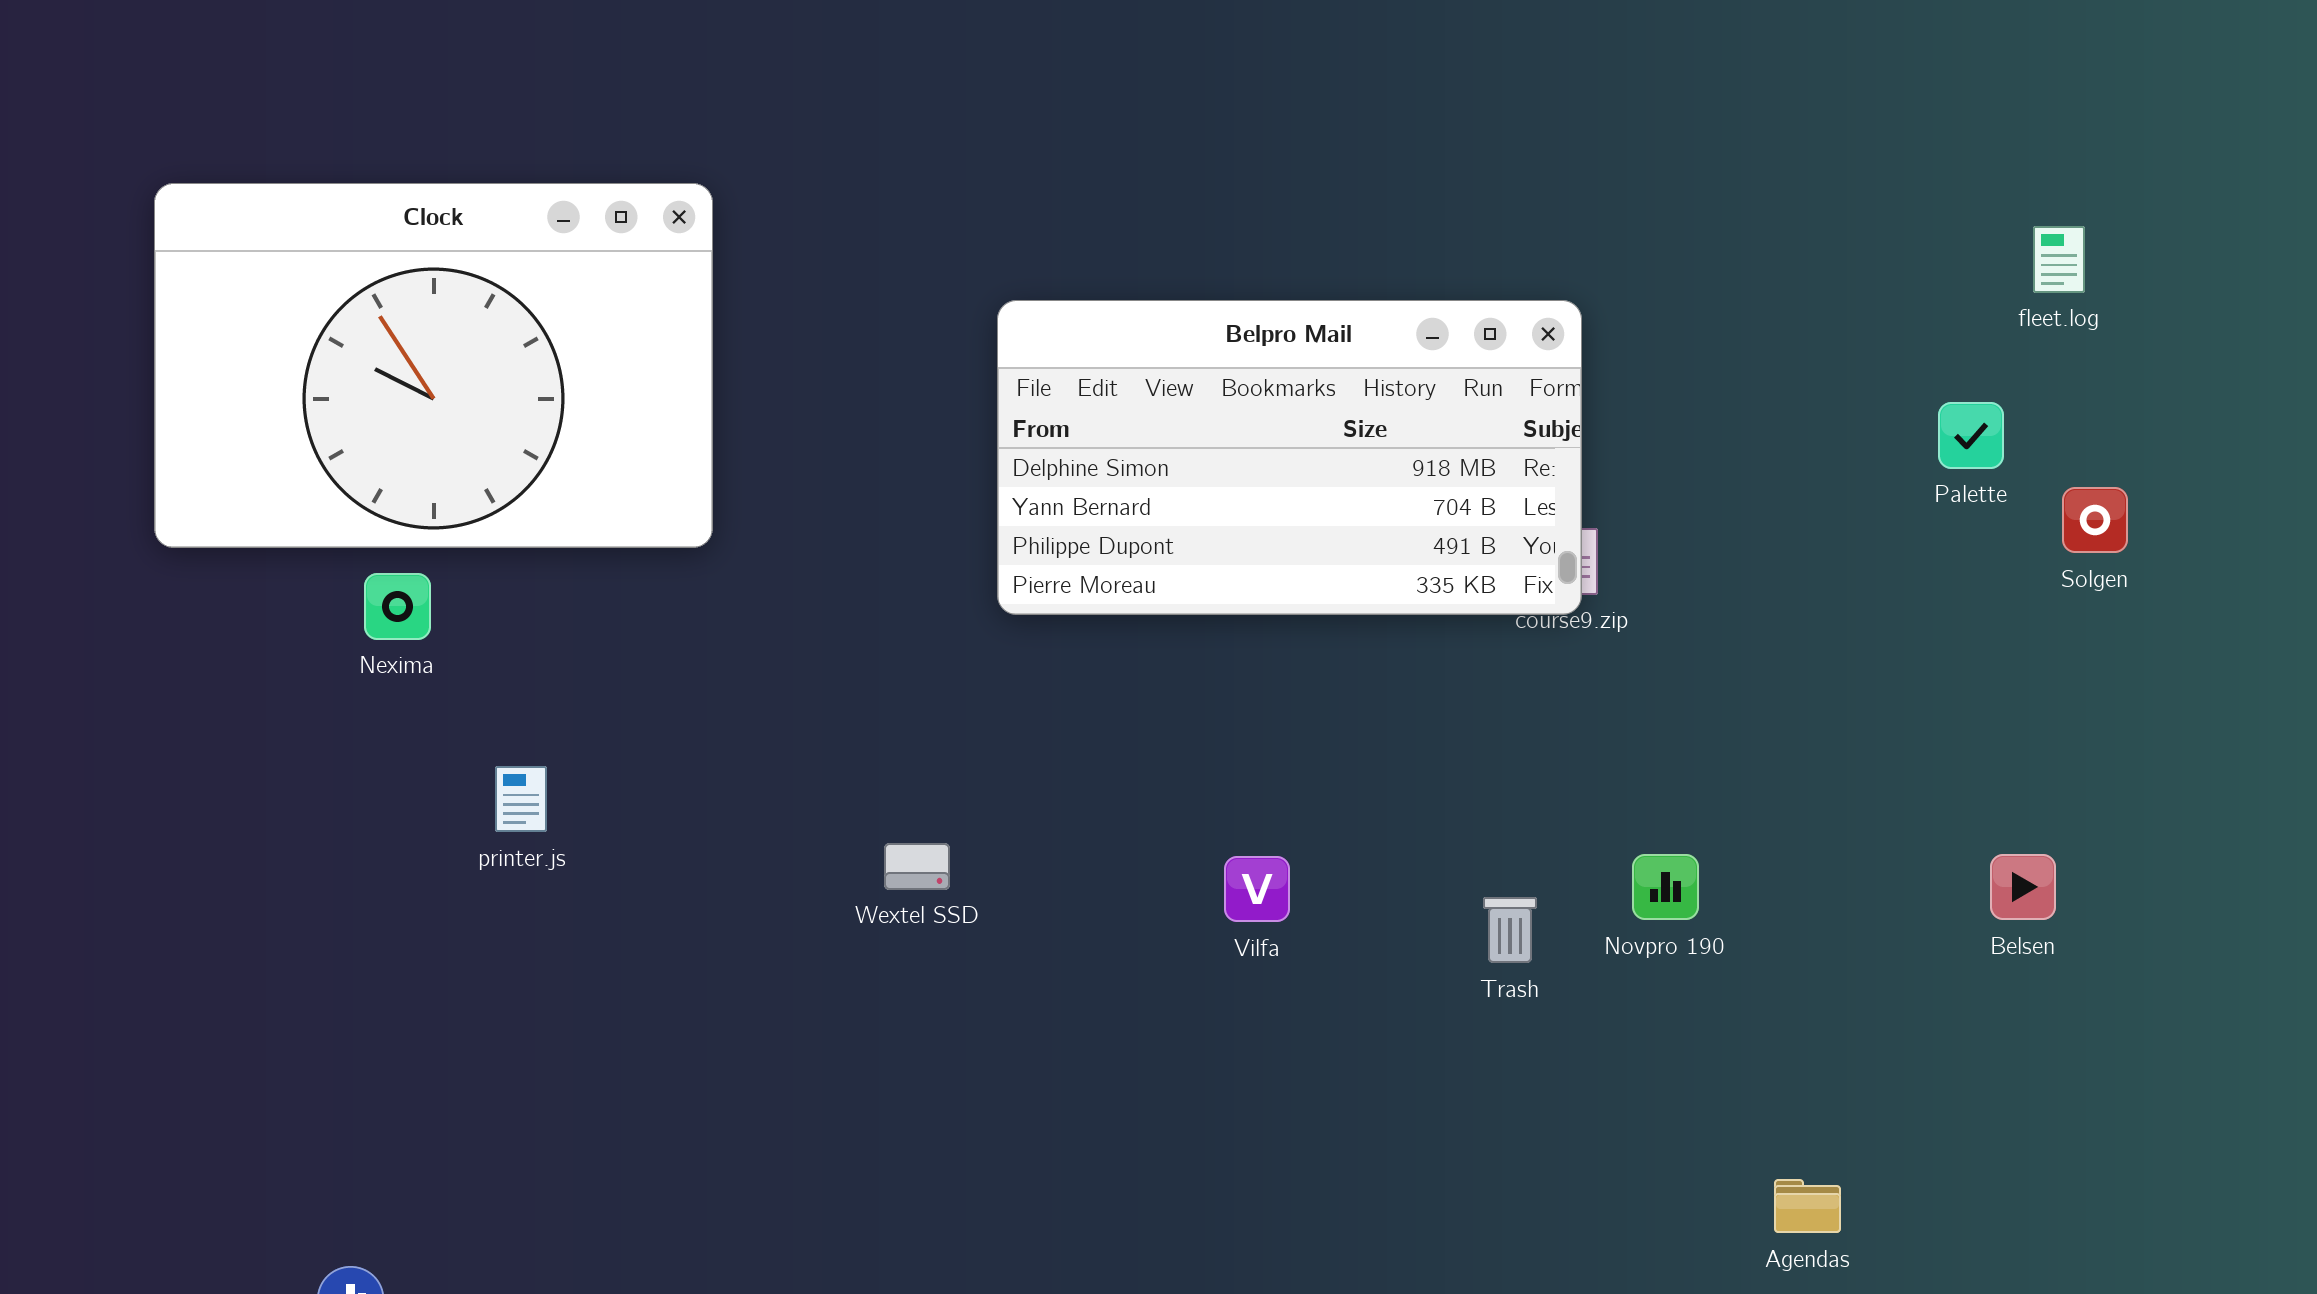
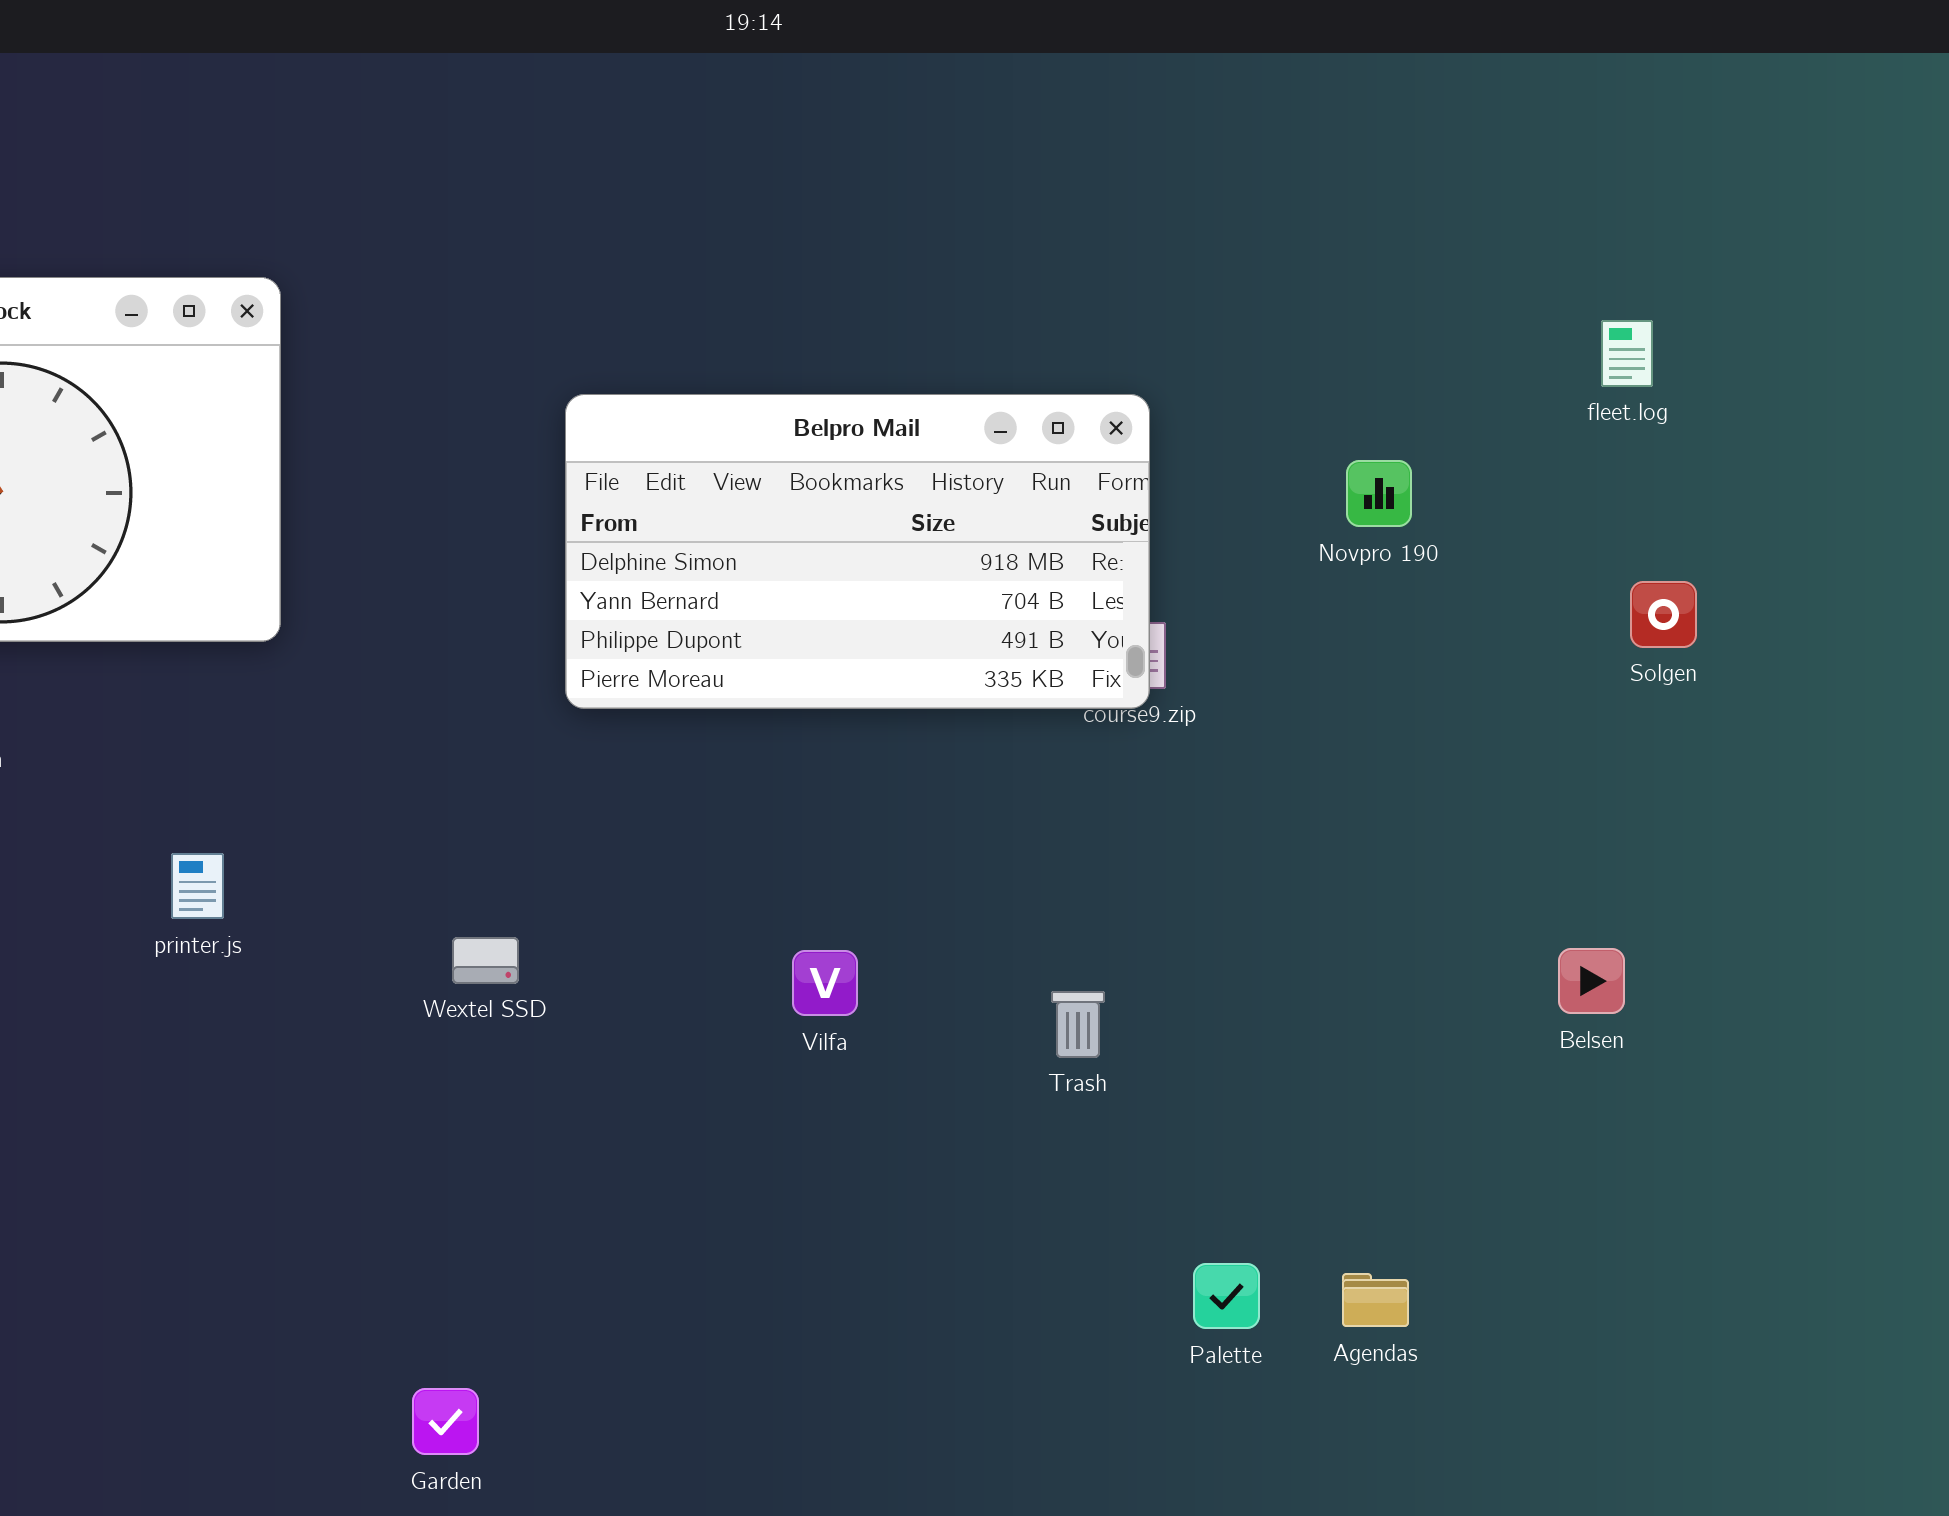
Palette: [1938,402,2004,469] -> [1193,1263,1260,1329], moved
printer.js: [495,766,547,832] -> [171,853,224,919], moved
Novpro 190: [1632,854,1699,920] -> [1346,460,1412,527], moved

